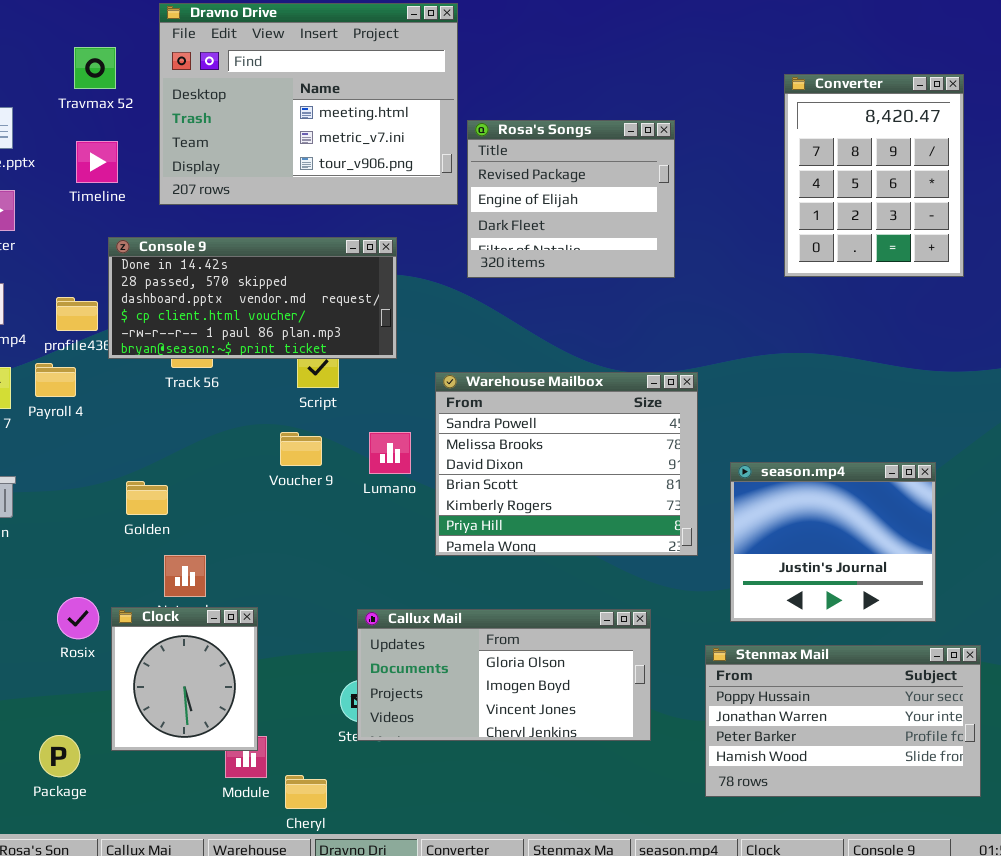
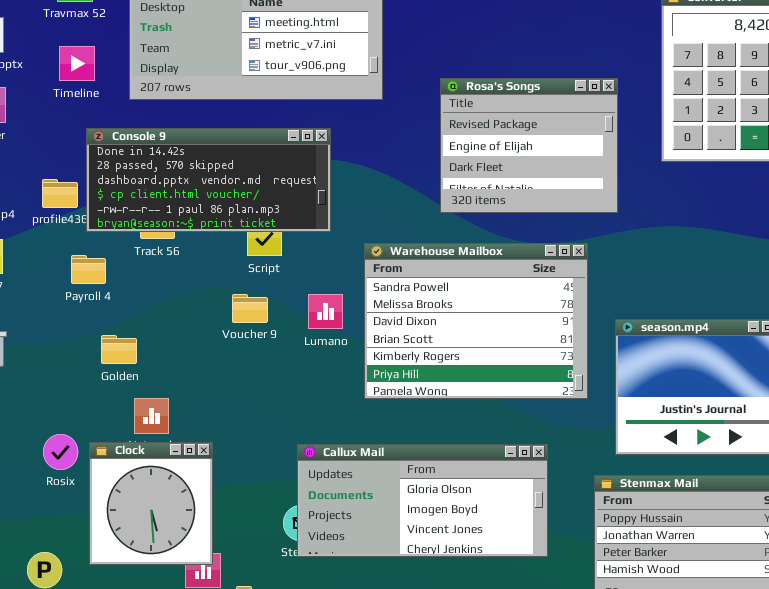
Rosa's Songs: [467,120,675,278] -> [440,78,618,213], moved
Payroll 4: [35,363,76,397] -> [71,255,106,284], moved

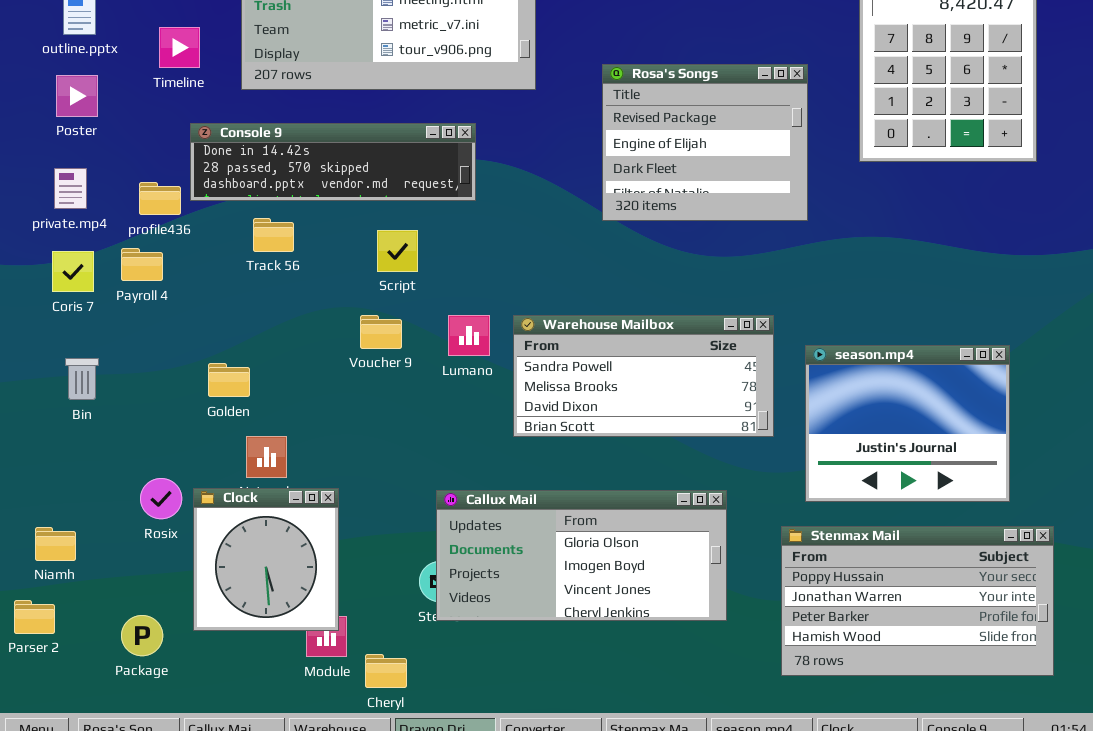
Console 9: [86,128,331,232] -> [190,123,476,201], resized
Warehouse Mailbox: [364,243,588,399] -> [513,315,774,437], resized
Payroll 4: [71,255,106,284] -> [121,248,163,281], moved

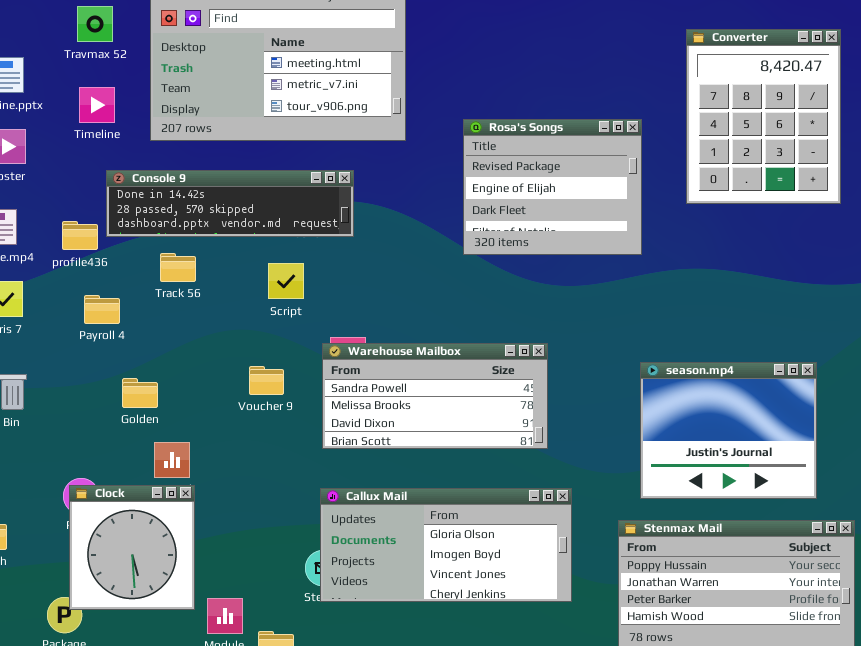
Payroll 4: [121,248,163,281] -> [84,295,120,324], moved
Voucher 9: [360,315,402,349] -> [249,366,284,395], moved
Warehouse Mailbox: [513,315,774,437] -> [322,343,548,449], moved
Clock: [193,488,339,631] -> [69,485,195,610], moved

